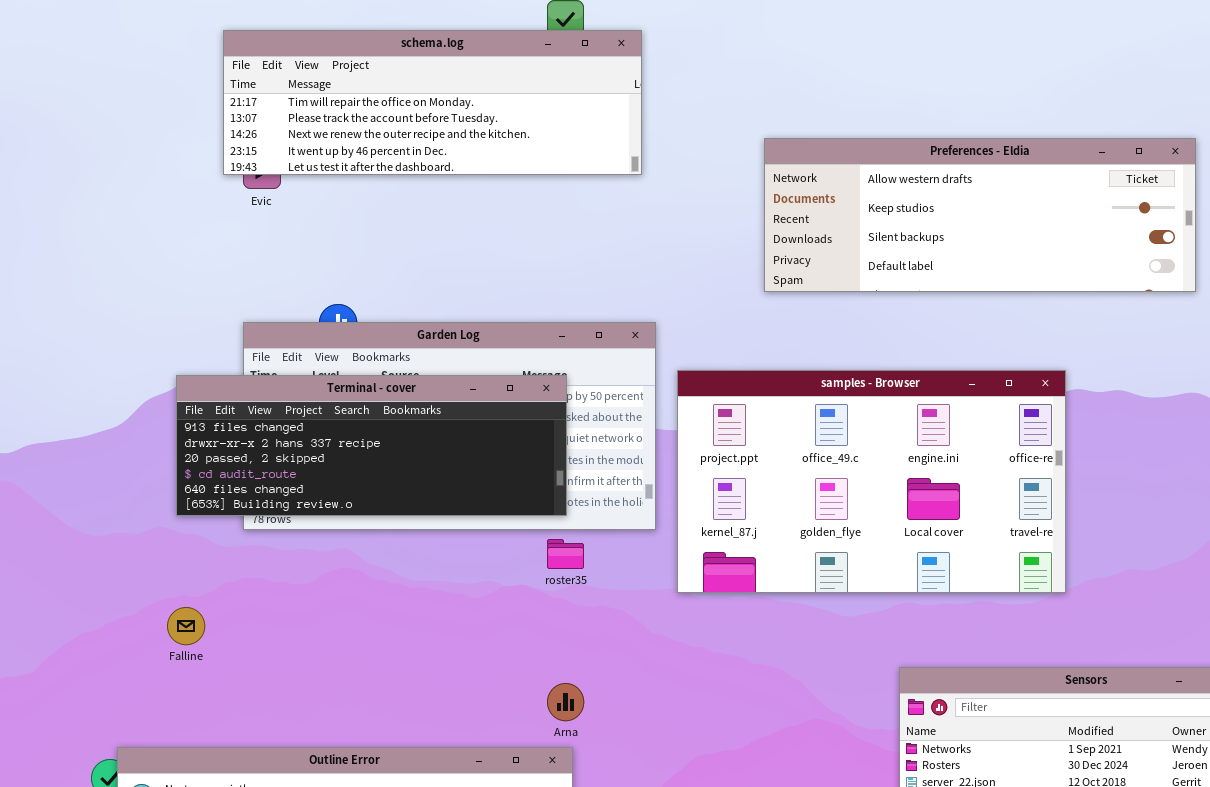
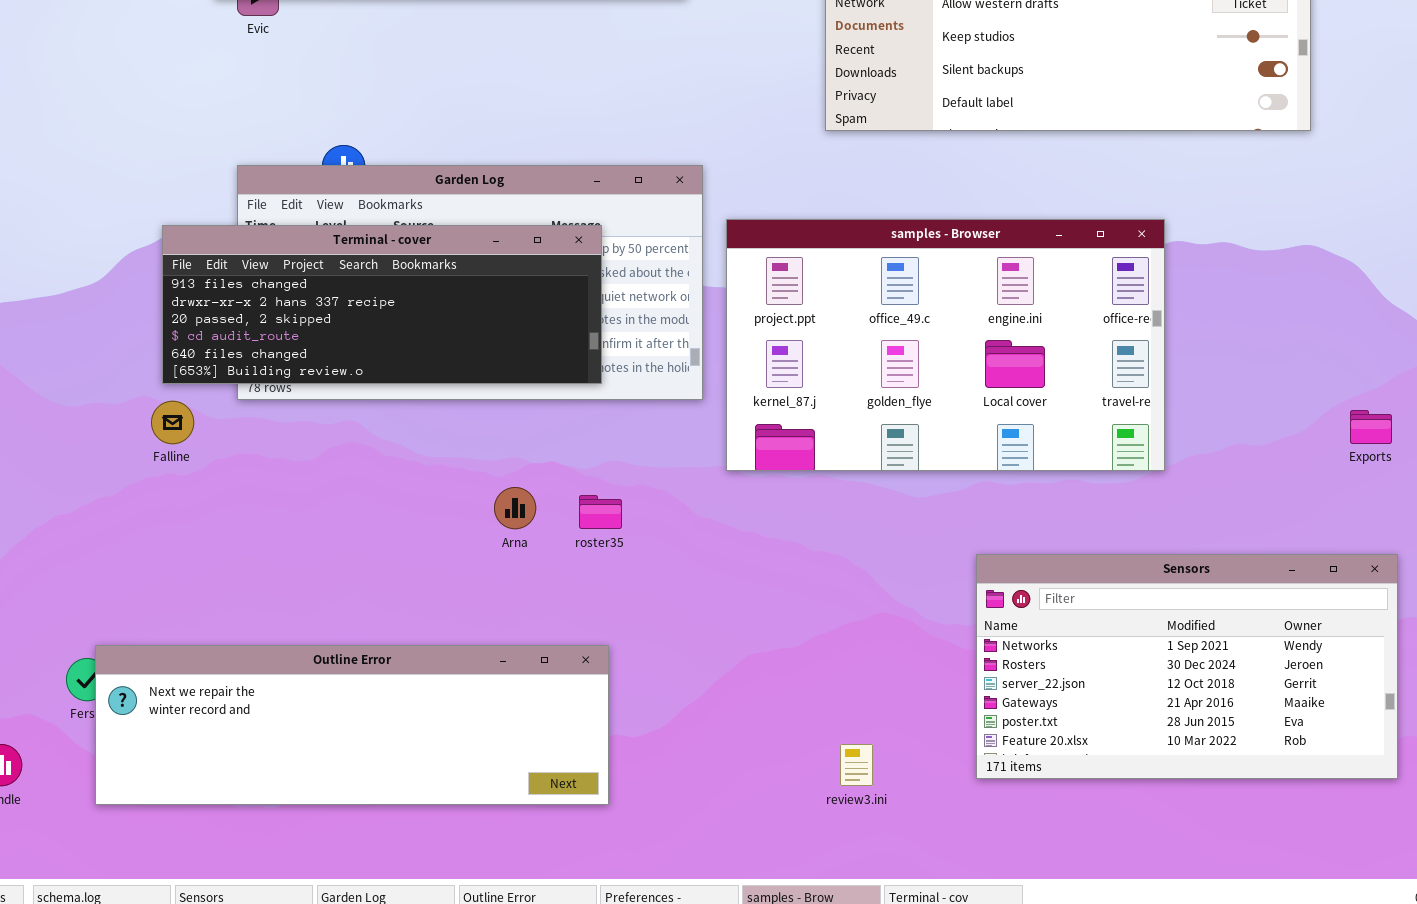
roster35: [547,539,584,569] -> [579,495,622,529], moved
Falline: [167,607,205,645] -> [151,401,194,444], moved
Arna: [547,683,584,721] -> [494,487,536,529], moved

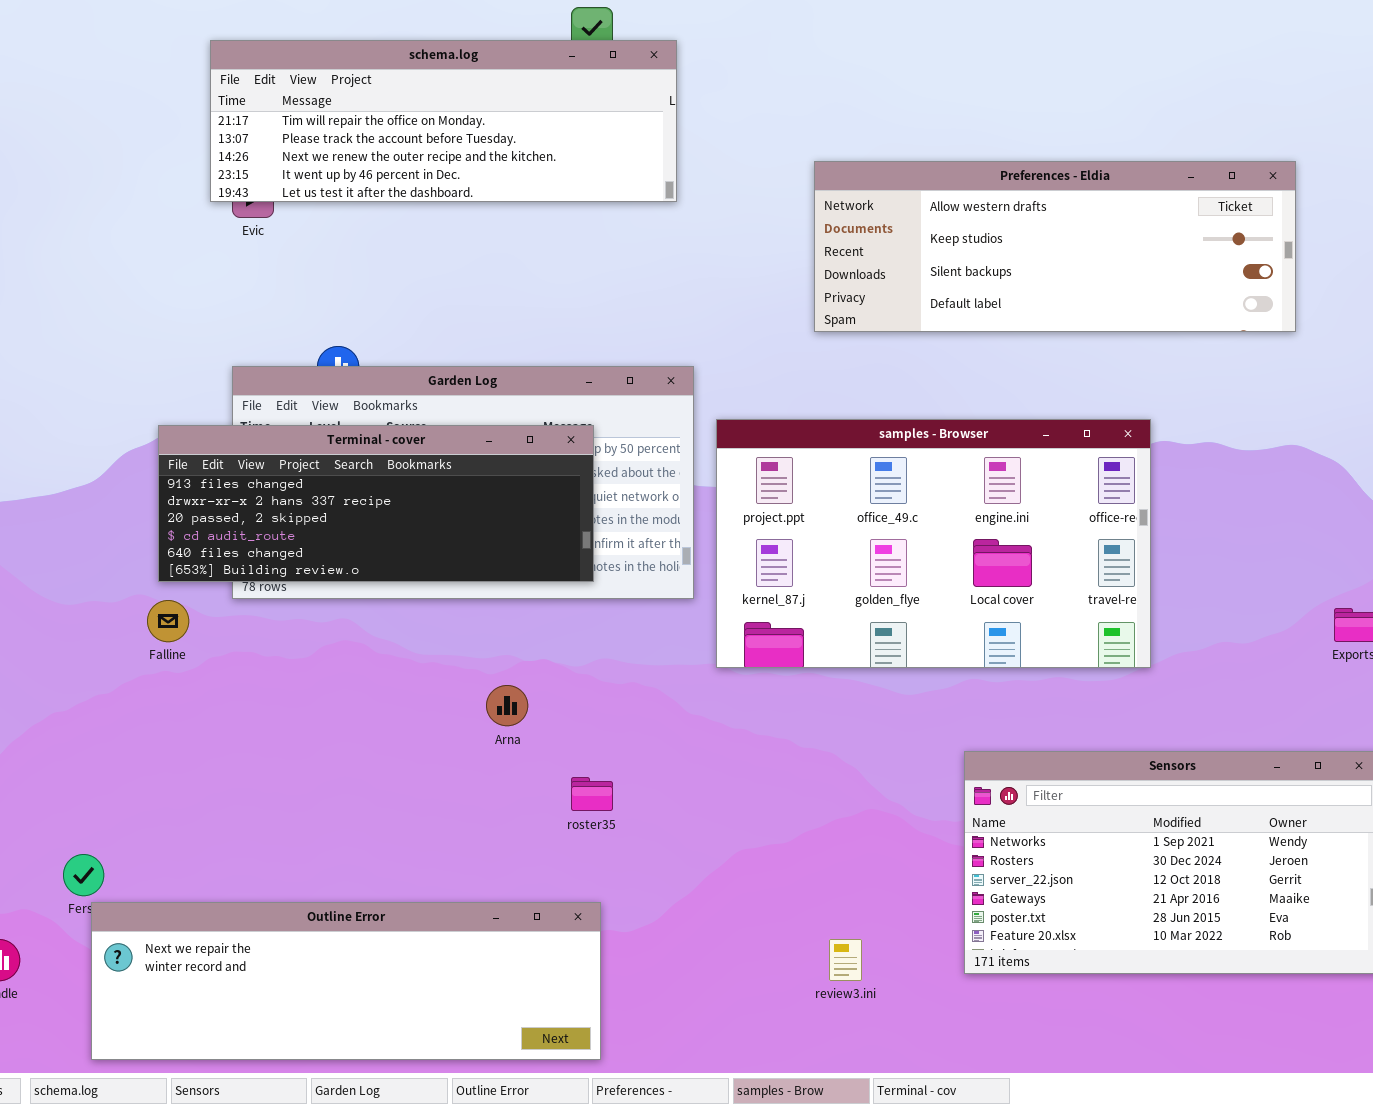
roster35: [579,495,622,529] -> [571,777,613,811], moved
Outline Error: [95,645,609,805] -> [91,902,601,1060], moved

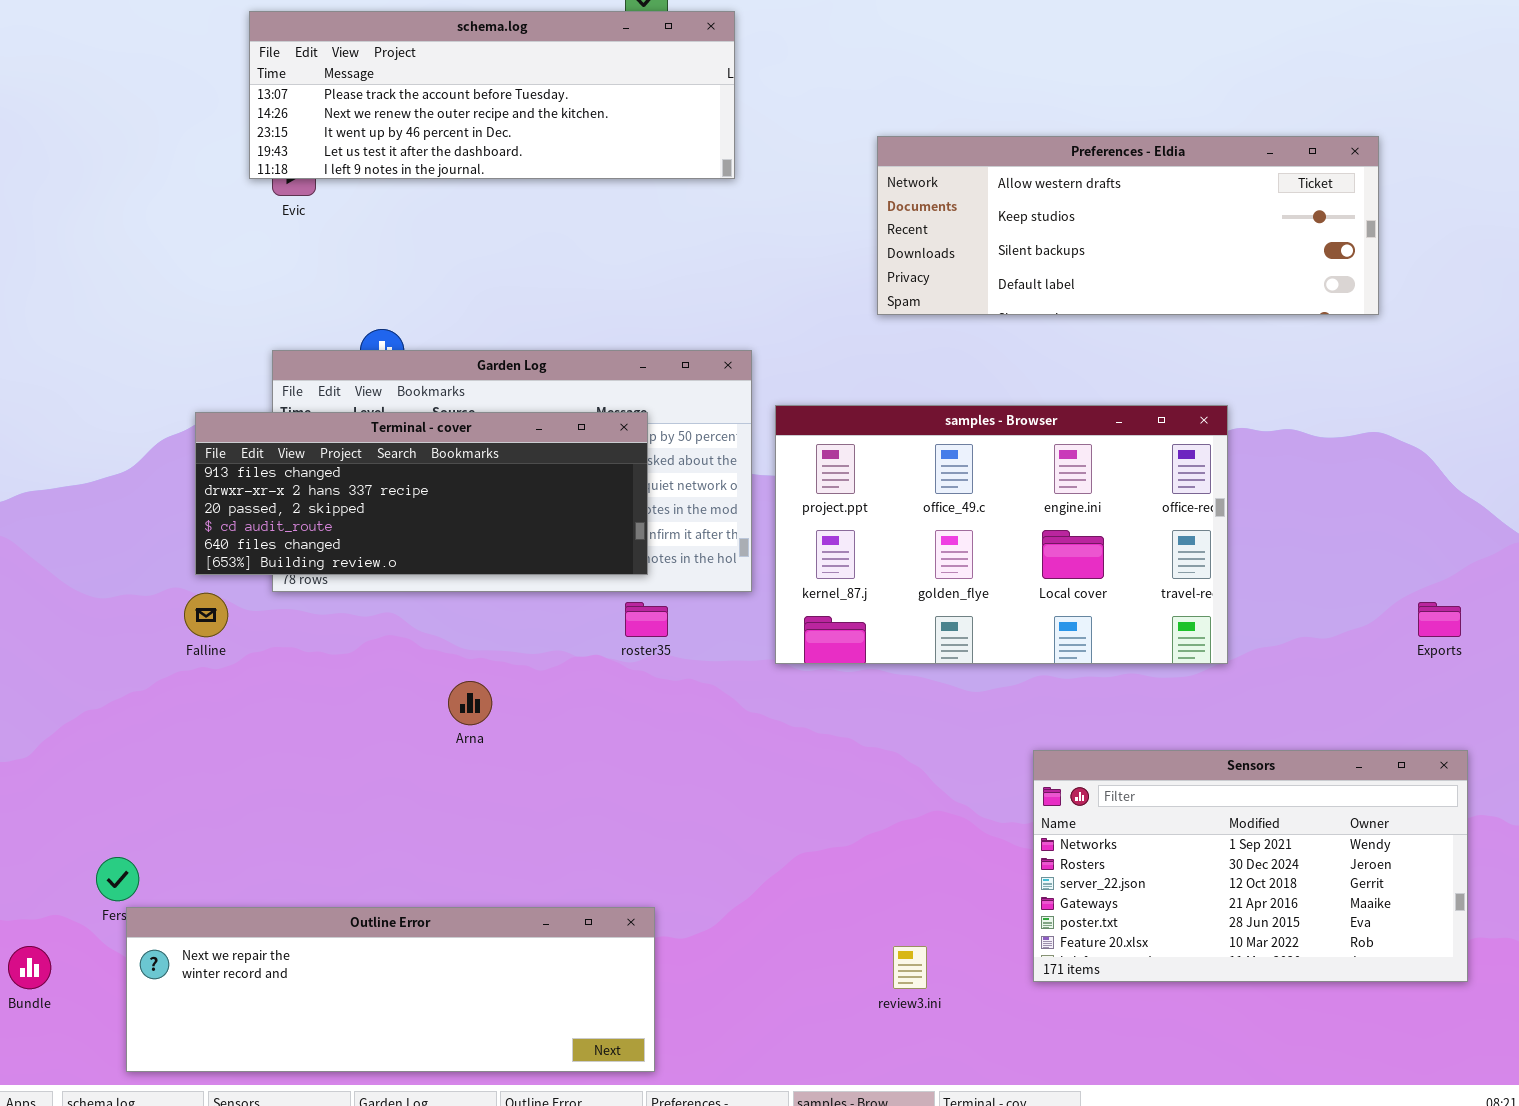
schema.log: [210,40,677,202] -> [249,11,735,179], scrolled down 1 row
Arna: [486,685,528,726] -> [448,681,492,725], moved
roster35: [571,777,613,811] -> [625,602,668,637], moved

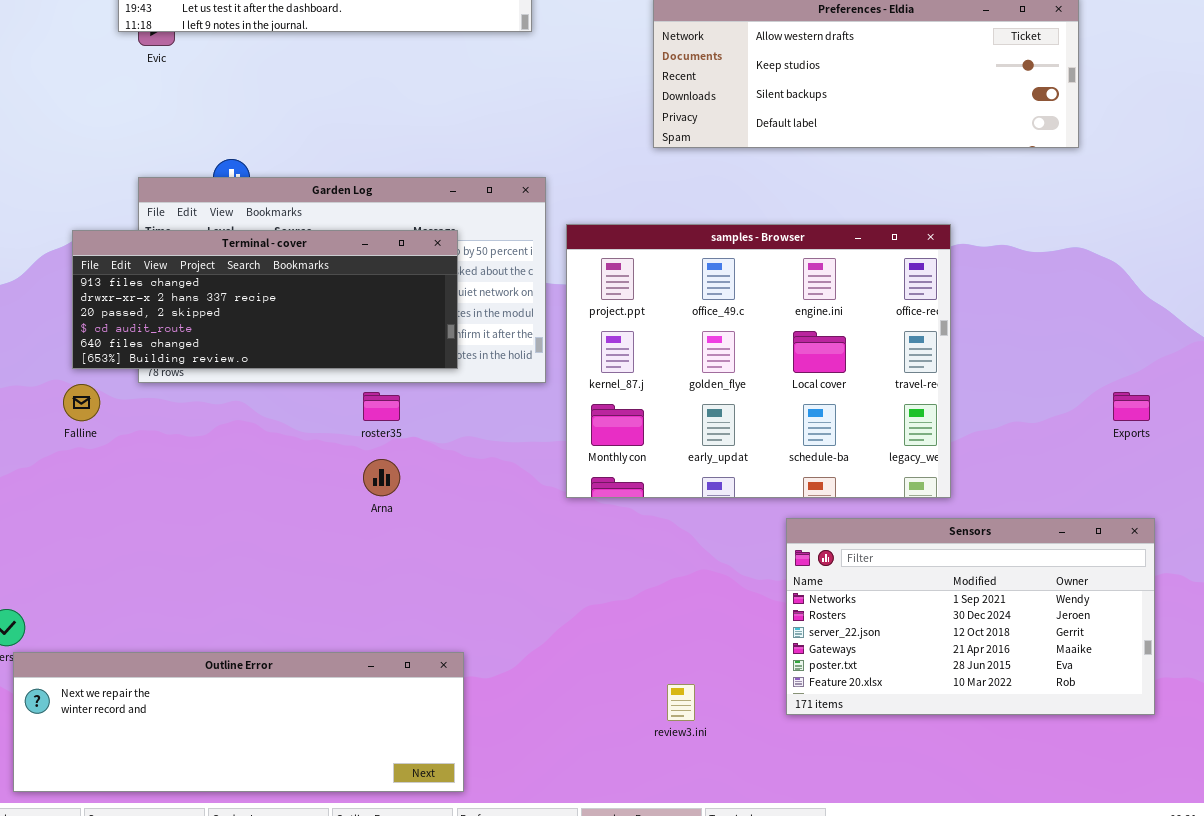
samples - Browser: [775,405,1228,664] -> [566,224,951,498], resized
roster35: [625,602,668,637] -> [363,392,400,421], moved
Arna: [448,681,492,725] -> [363,459,400,496], moved

